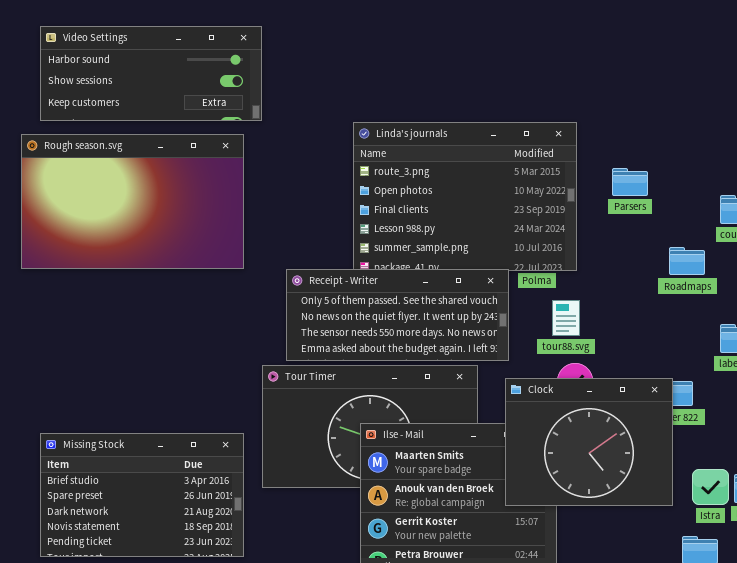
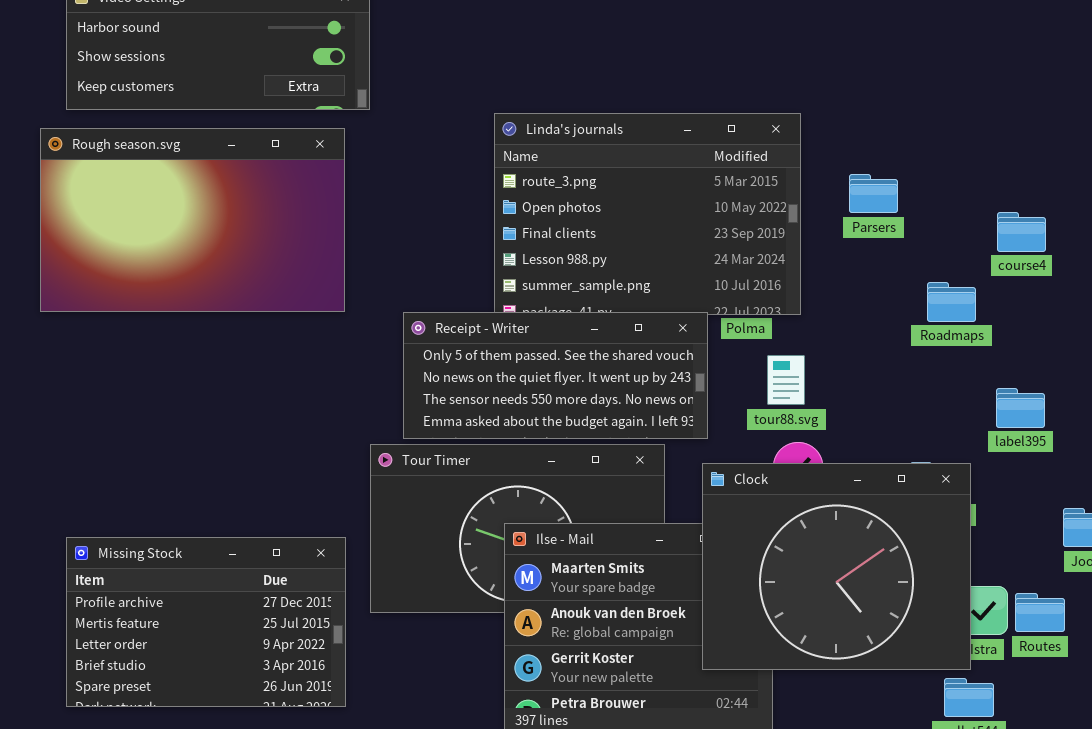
Clock: [505,378,673,506] -> [702,463,971,670], resized
Missing Stock: [40,433,244,557] -> [66,537,346,707], scrolled up 3 rows

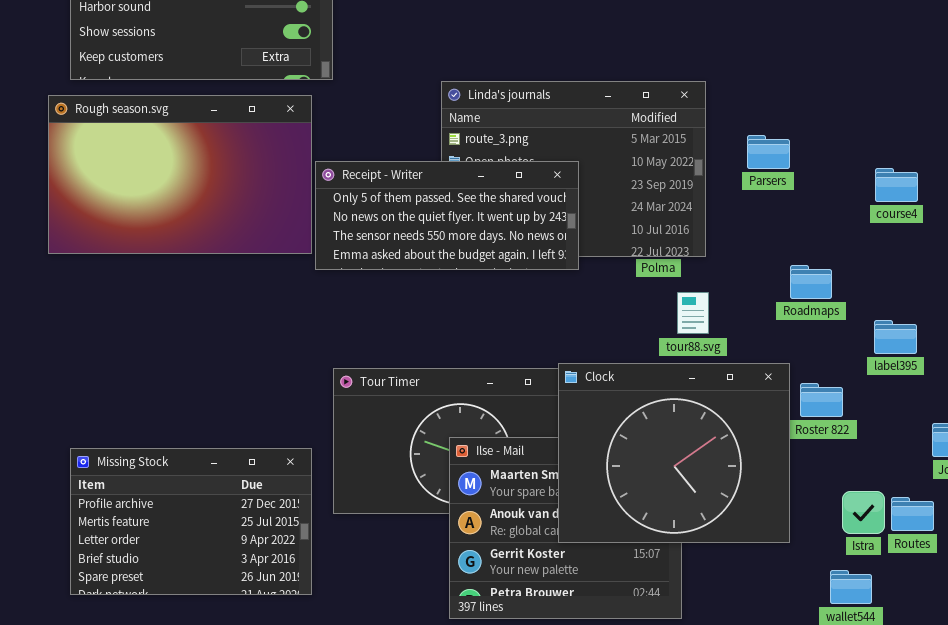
Roadmaps: [927,282,976,322] -> [790,265,832,299], moved
Receipt - Writer: [403,312,708,439] -> [315,161,579,270], moved
Clock: [702,463,971,670] -> [558,363,790,543], moved

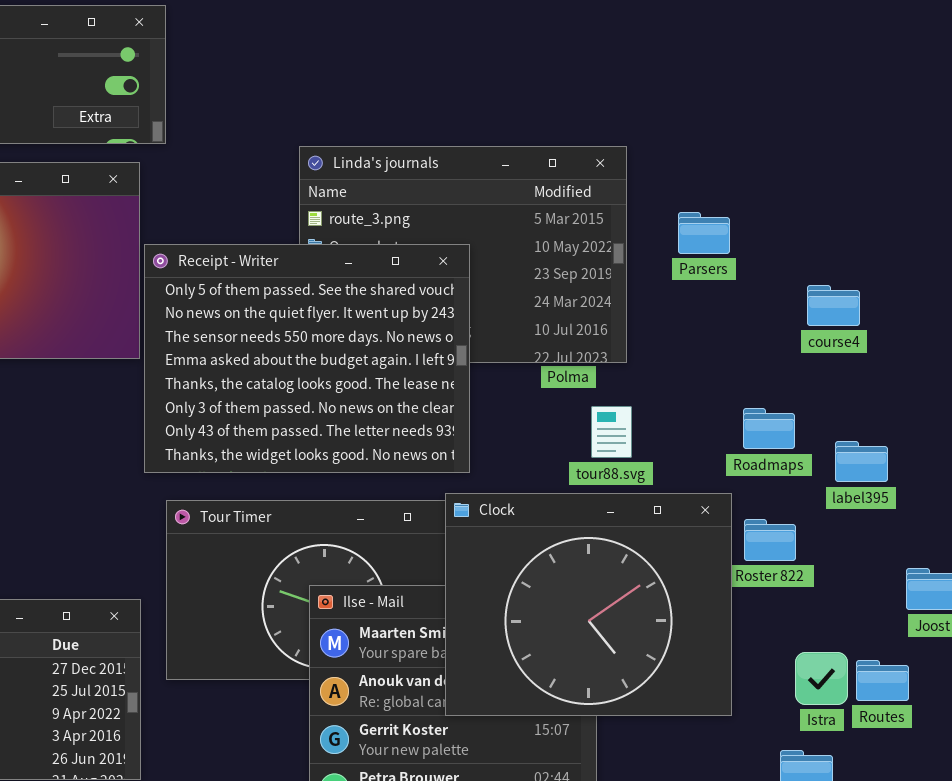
Receipt - Writer: [315,161,579,270] -> [144,244,470,473], resized
course4: [875,168,918,202] -> [807,285,860,326], moved
Roadmaps: [790,265,832,299] -> [743,408,795,449], moved

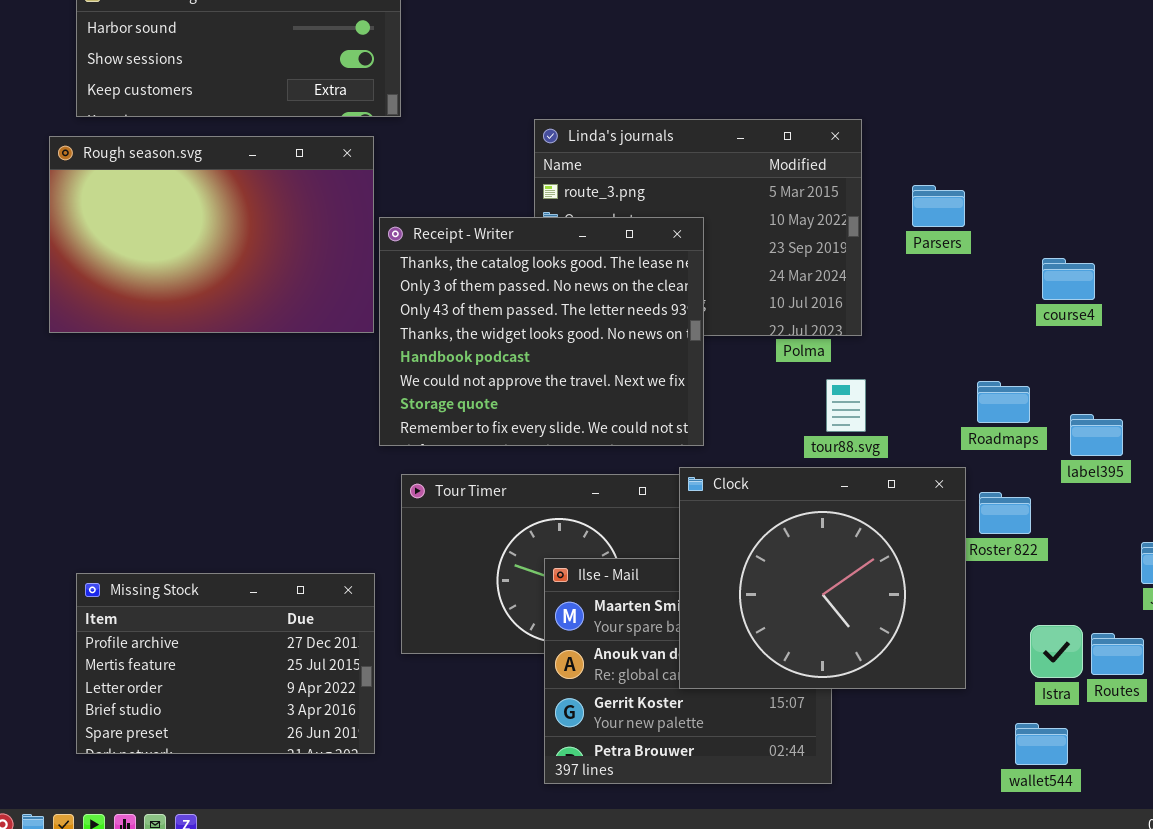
Receipt - Writer: [144,244,470,473] -> [379,217,704,446], scrolled down 4 rows

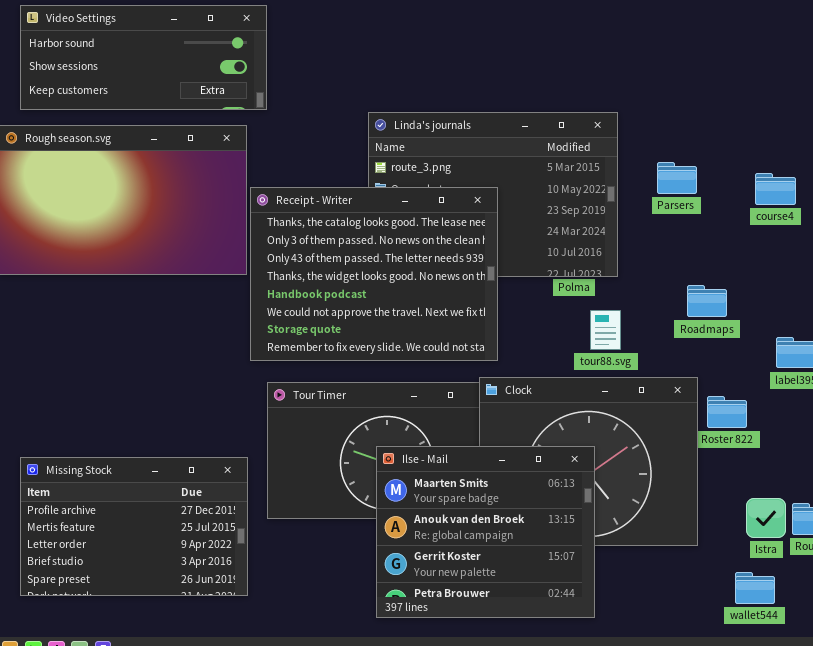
course4: [1042,258,1095,300] -> [755,173,796,205], moved
Roadmaps: [977,381,1030,423] -> [687,285,727,317], moved
Ilse - Mail: [544,558,832,784] -> [376,446,595,618], raised

